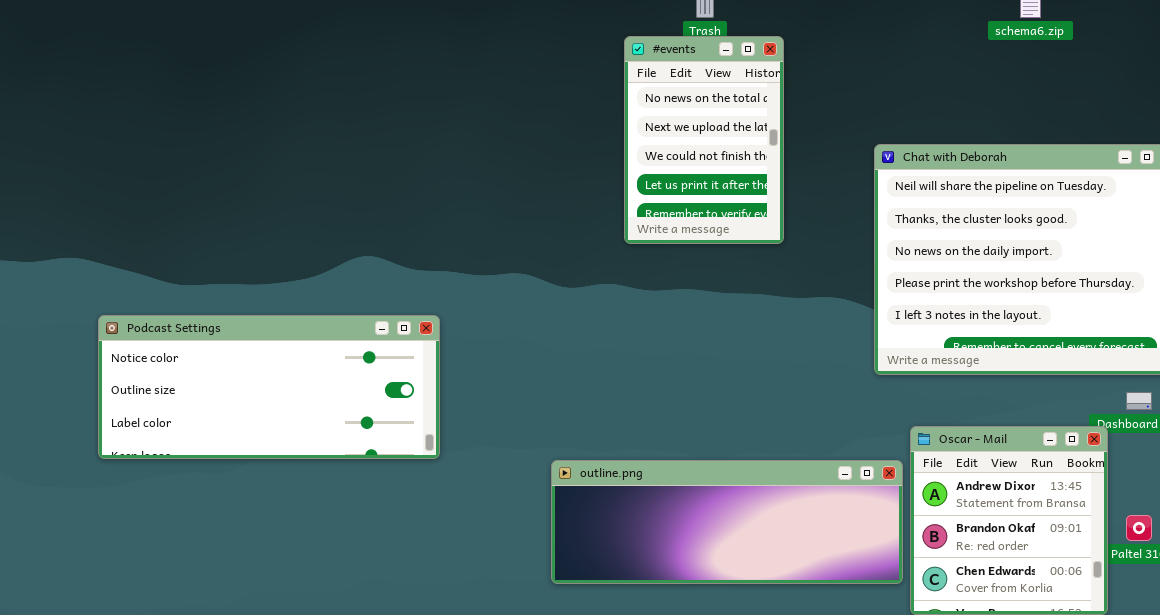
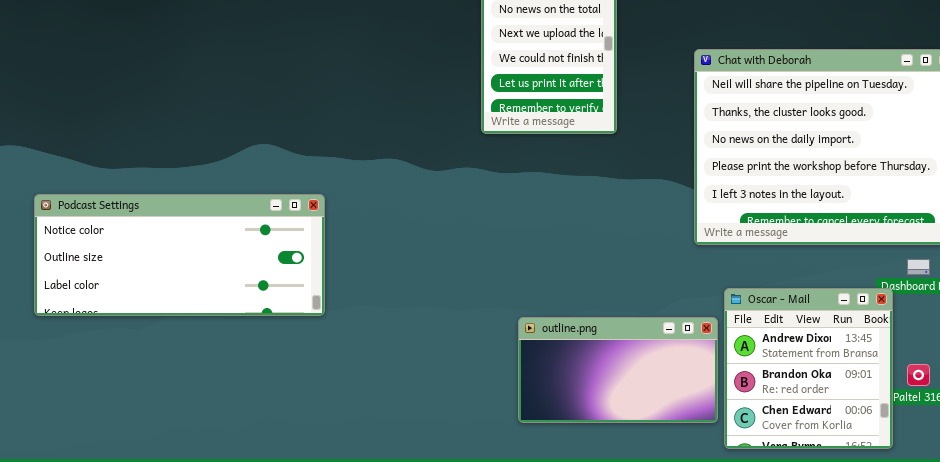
outline.png: [551,460,903,584] -> [518,317,718,423], resized

